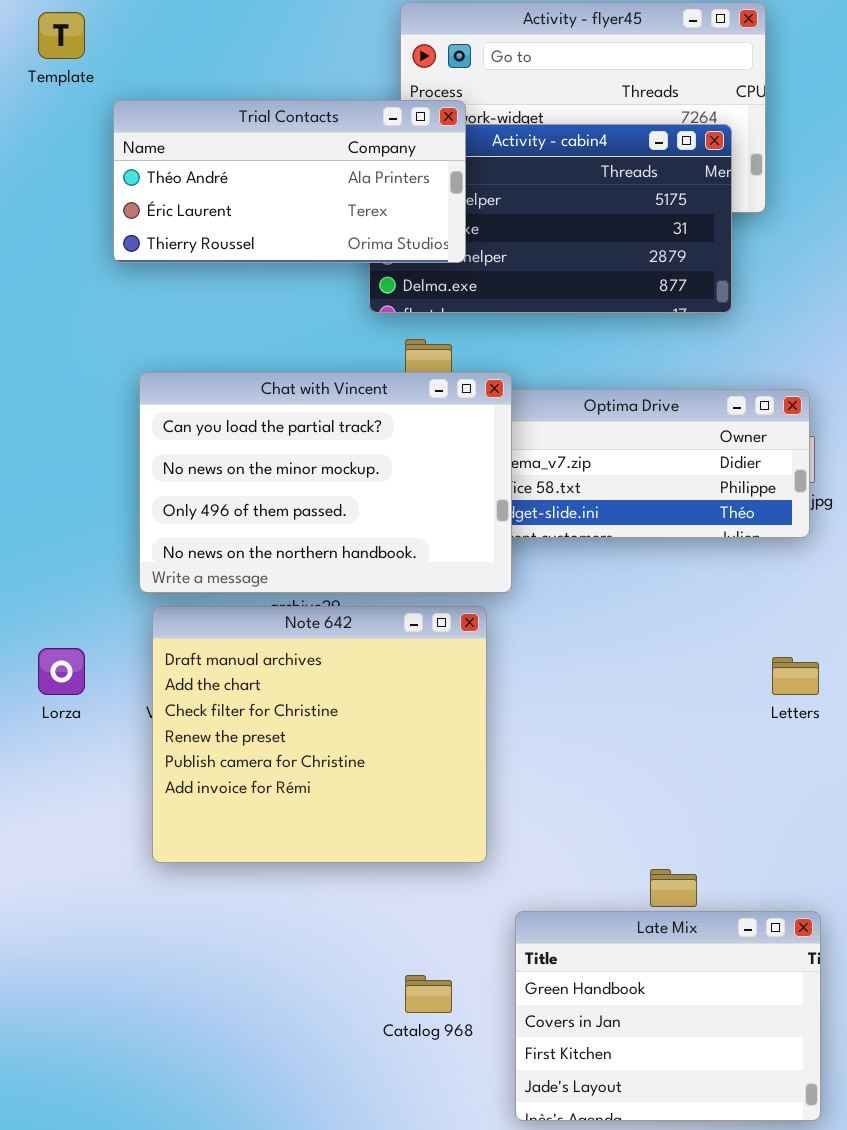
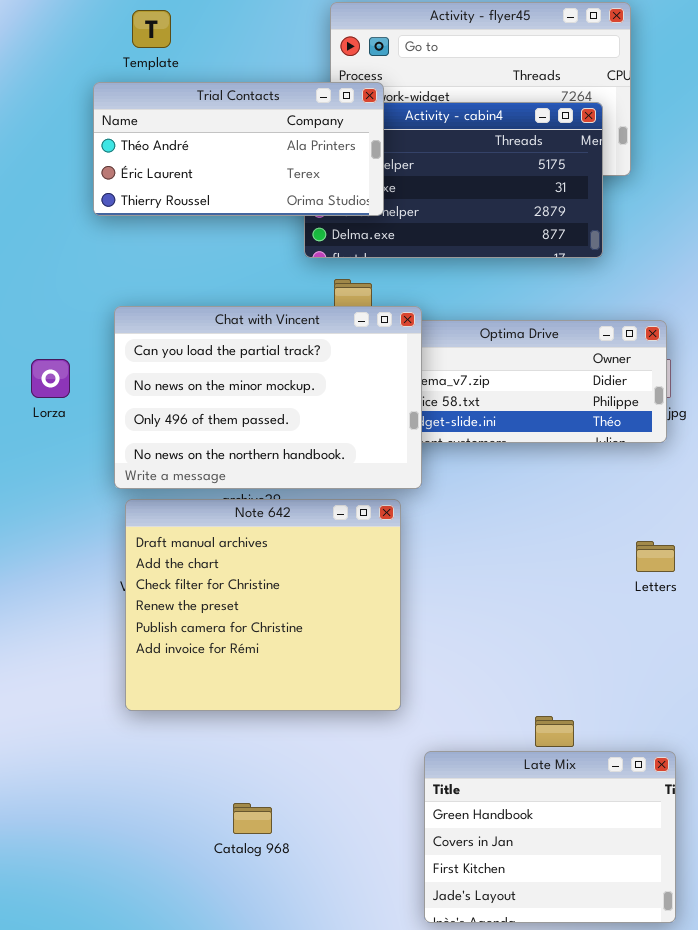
Template: [38,12,85,59] -> [132,10,171,48], moved
Lorza: [38,648,85,695] -> [31,359,70,398], moved
Catalog 968: [405,975,452,1013] -> [233,803,272,834], moved

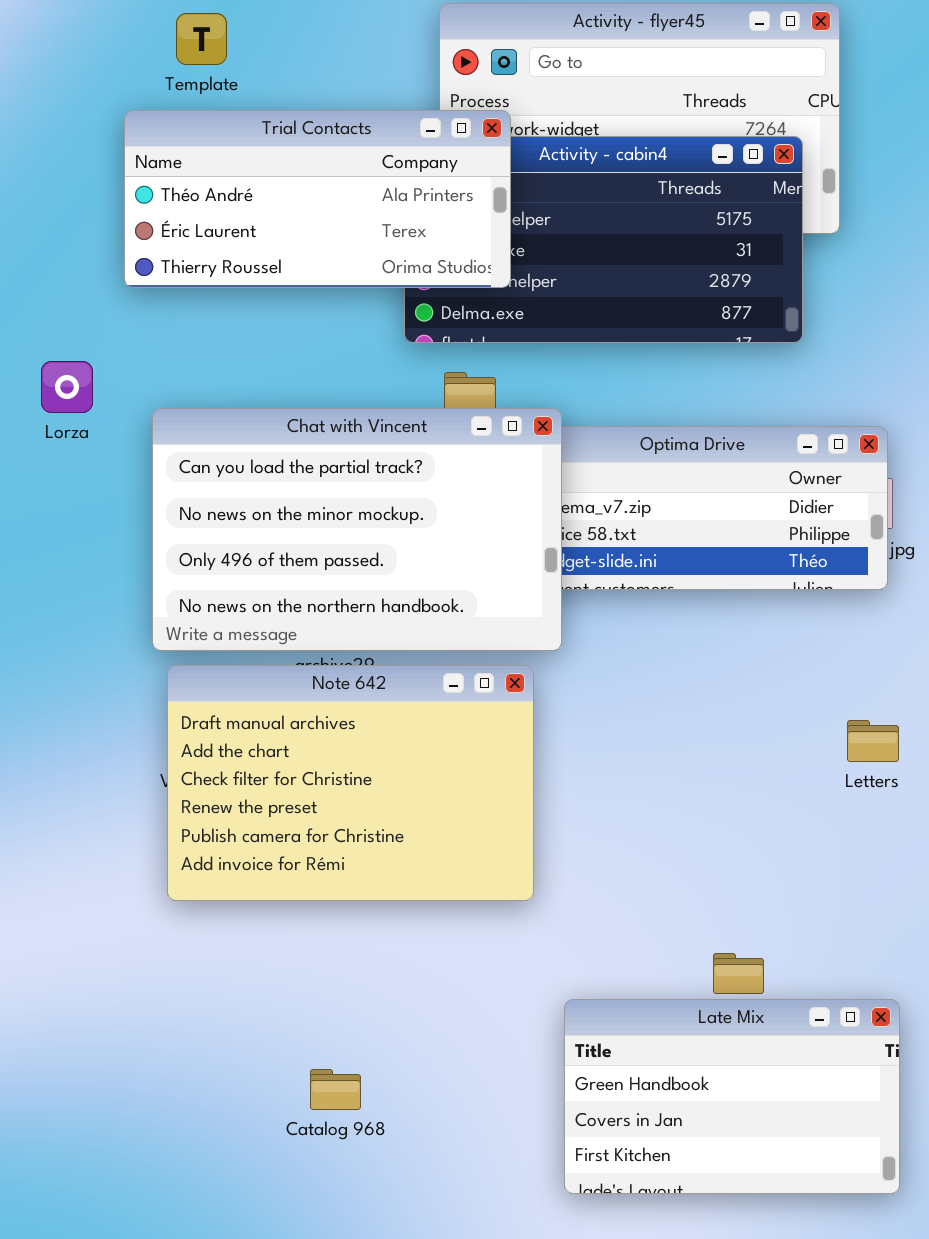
Lorza: [31,359,70,398] -> [41,361,93,413], moved
Note 642: [125,499,401,711] -> [167,665,534,901], resized
Late Mix: [424,751,676,923] -> [564,999,900,1194], resized

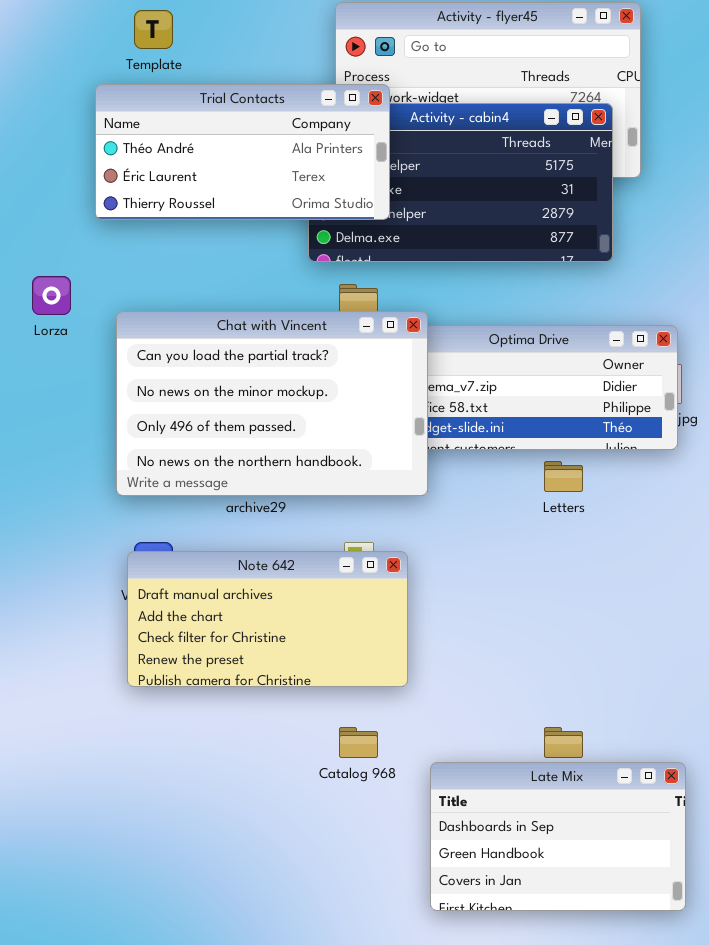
Note 642: [167,665,534,901] -> [127,551,408,687], resized
Letters: [847,720,899,762] -> [544,461,583,492], moved
Late Mix: [564,999,900,1194] -> [430,762,686,911], scrolled up 1 row
Catalog 968: [310,1069,361,1110] -> [339,727,378,758], moved

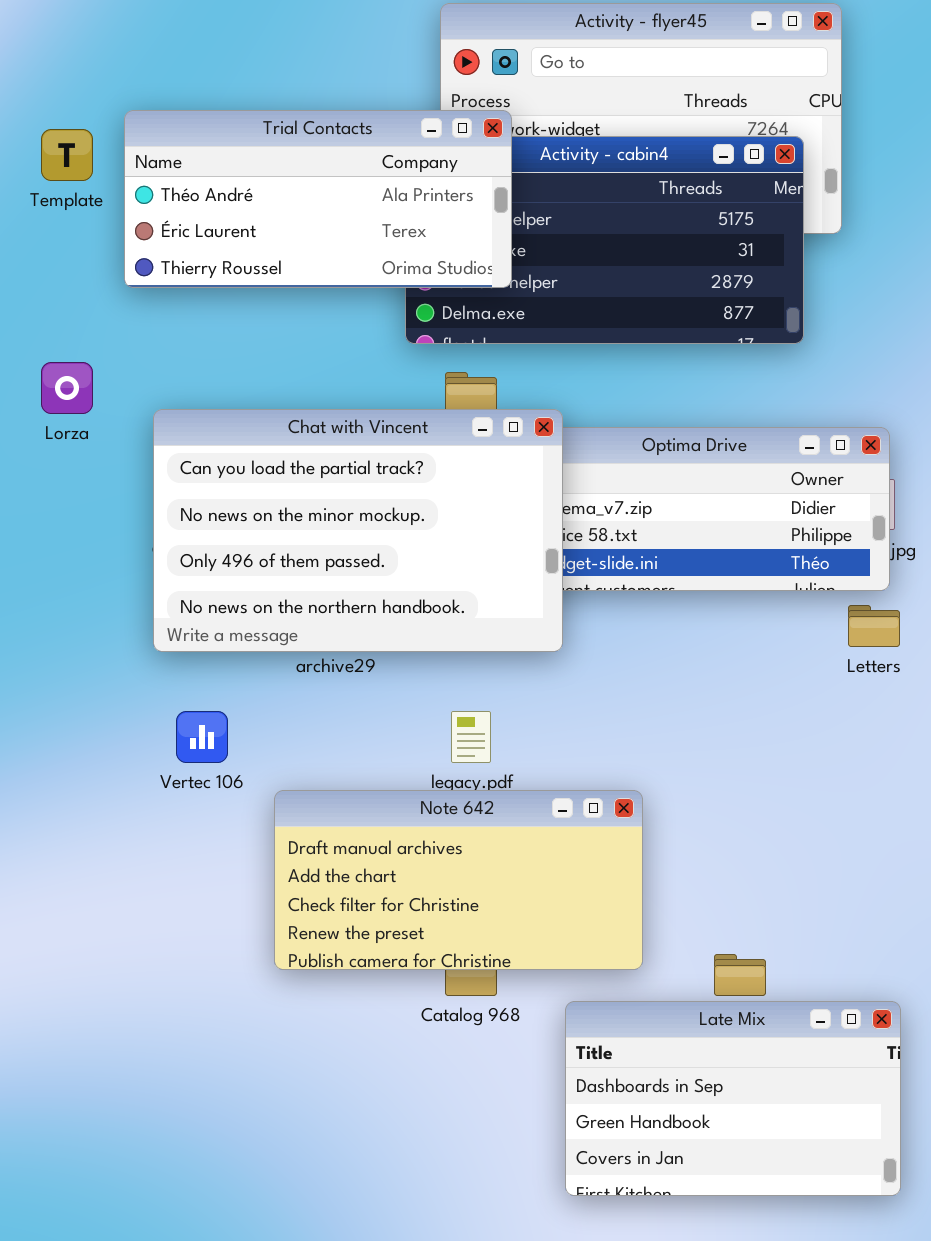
Template: [134,10,173,49] -> [41,129,93,181], moved
Letters: [544,461,583,492] -> [848,605,900,647], moved
Note 642: [127,551,408,687] -> [274,790,643,970], moved

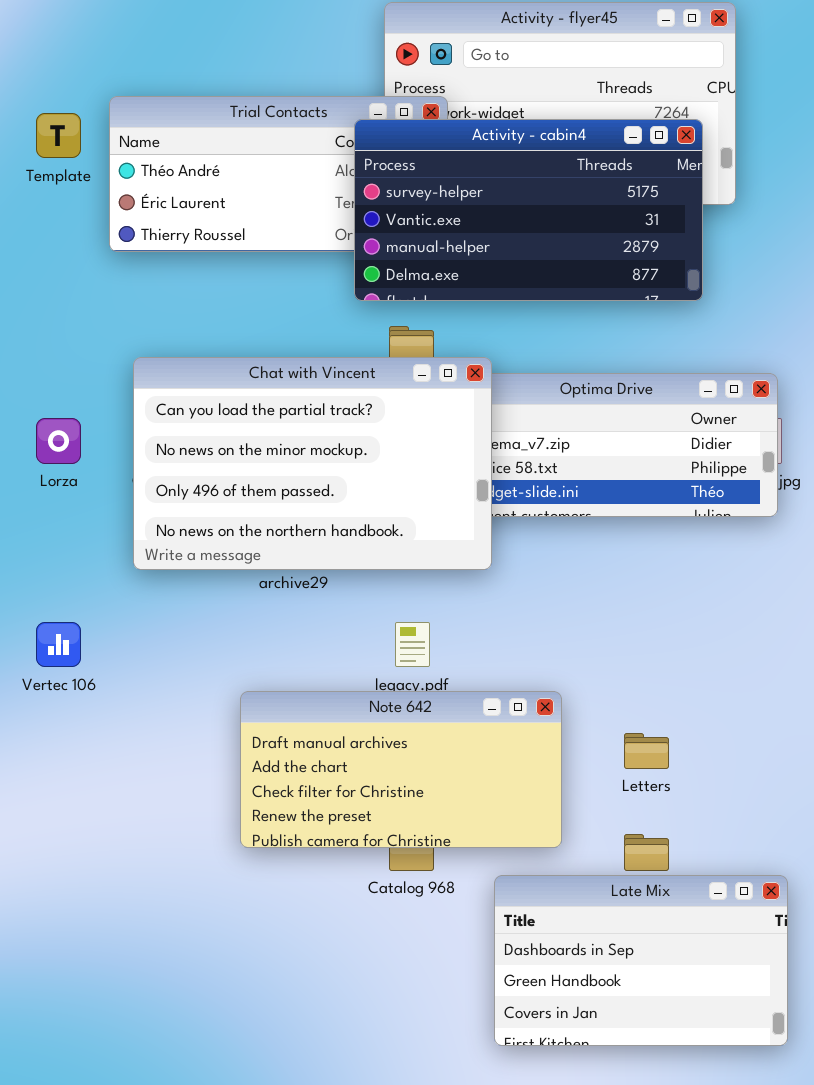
Activity - cabin4: [405,136,804,344] -> [354,119,703,301], raised
Lorza: [41,362,93,414] -> [36,418,81,464], moved
Letters: [848,605,900,647] -> [624,733,669,769], moved
Vertec 106: [176,711,228,763] -> [36,622,81,667], moved

